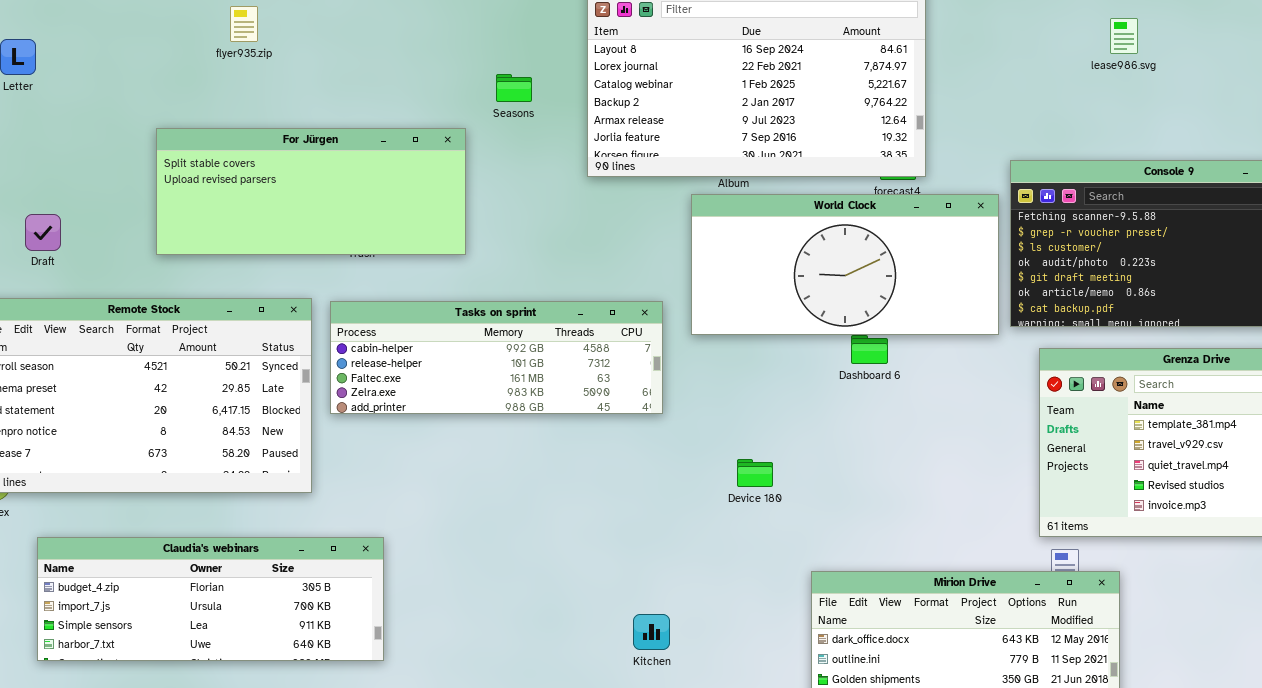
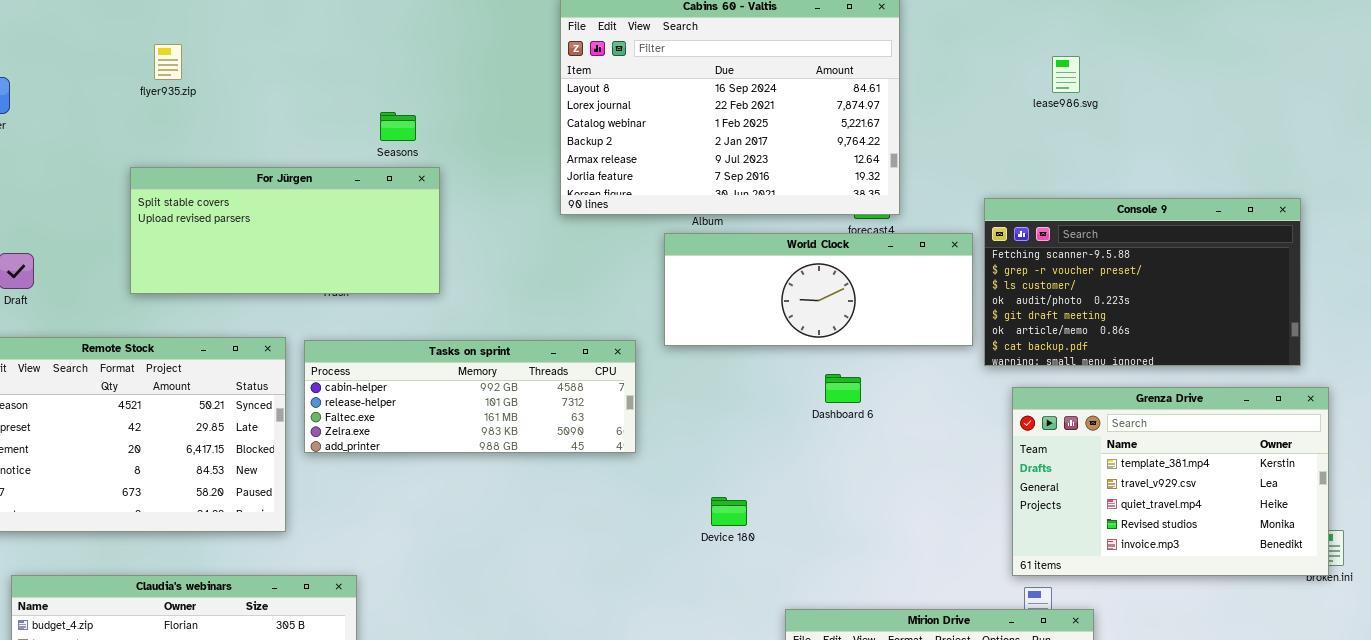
flyer935.zip: [230,6,258,42] -> [154,44,182,80], moved
lease986.svg: [1110,18,1138,54] -> [1052,56,1080,93], moved
Seasons: [496,74,532,102] -> [380,112,416,141], moved
World Clock: [691,194,999,335] -> [664,233,973,346], resized

